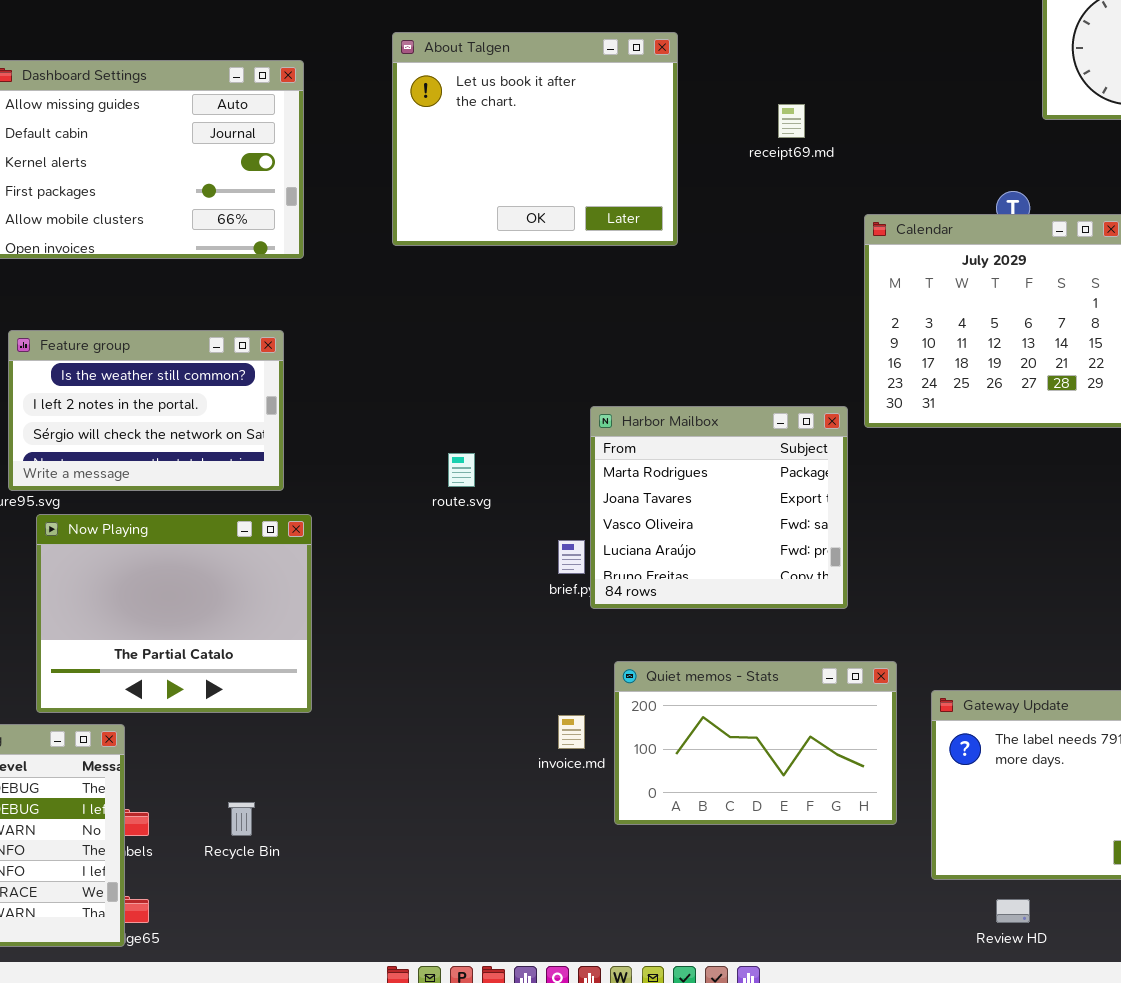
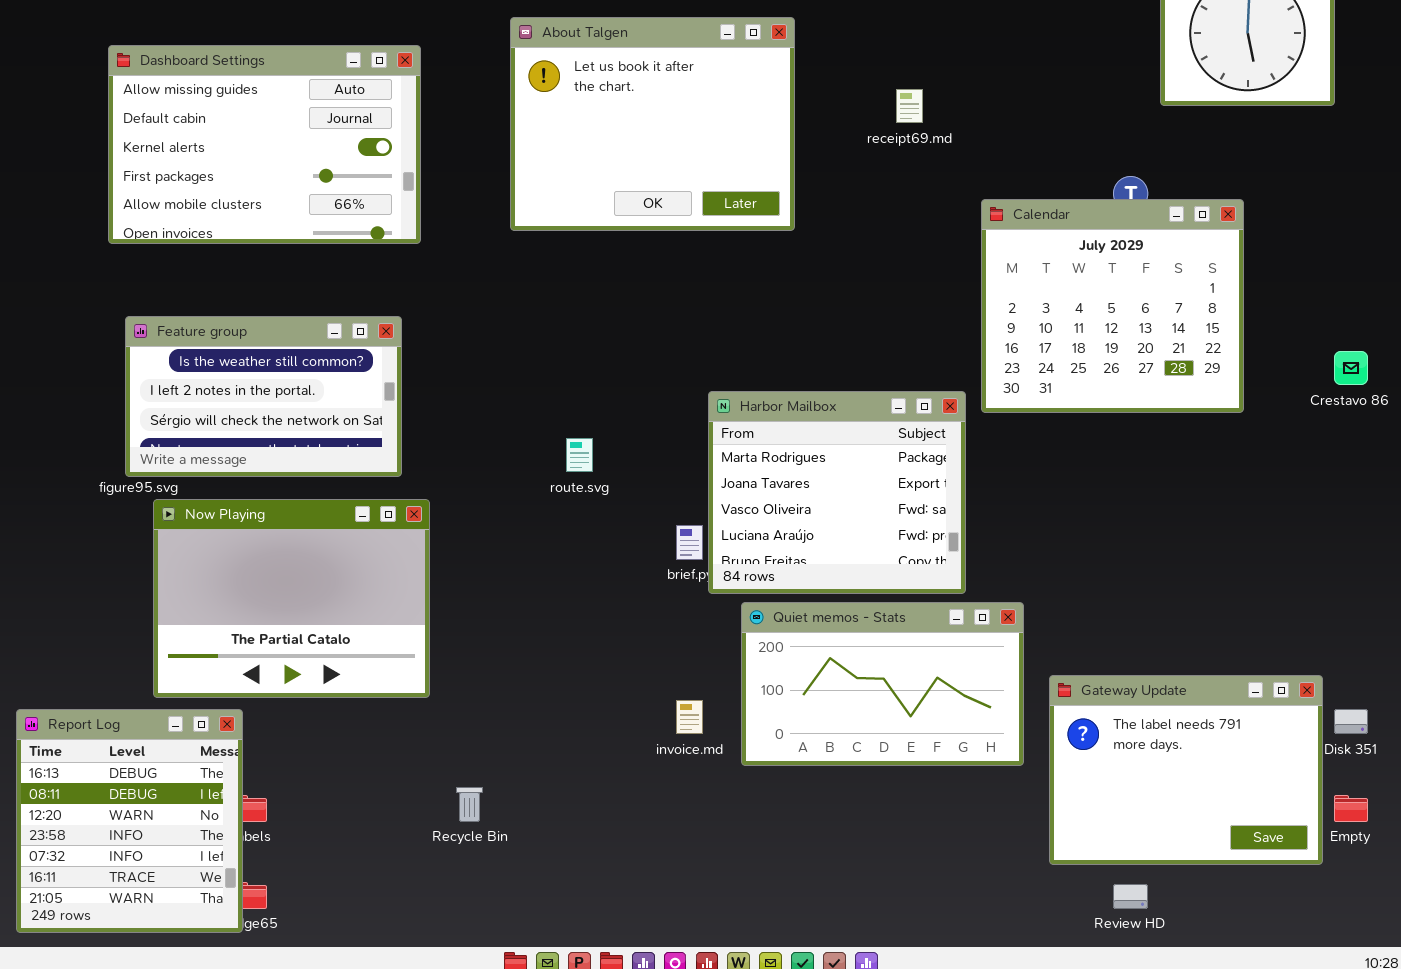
Quiet memos - Stats: [614,661,897,825] -> [741,602,1024,766], moved
Recycle Bin: [228,802,255,836] -> [456,787,483,822], moved

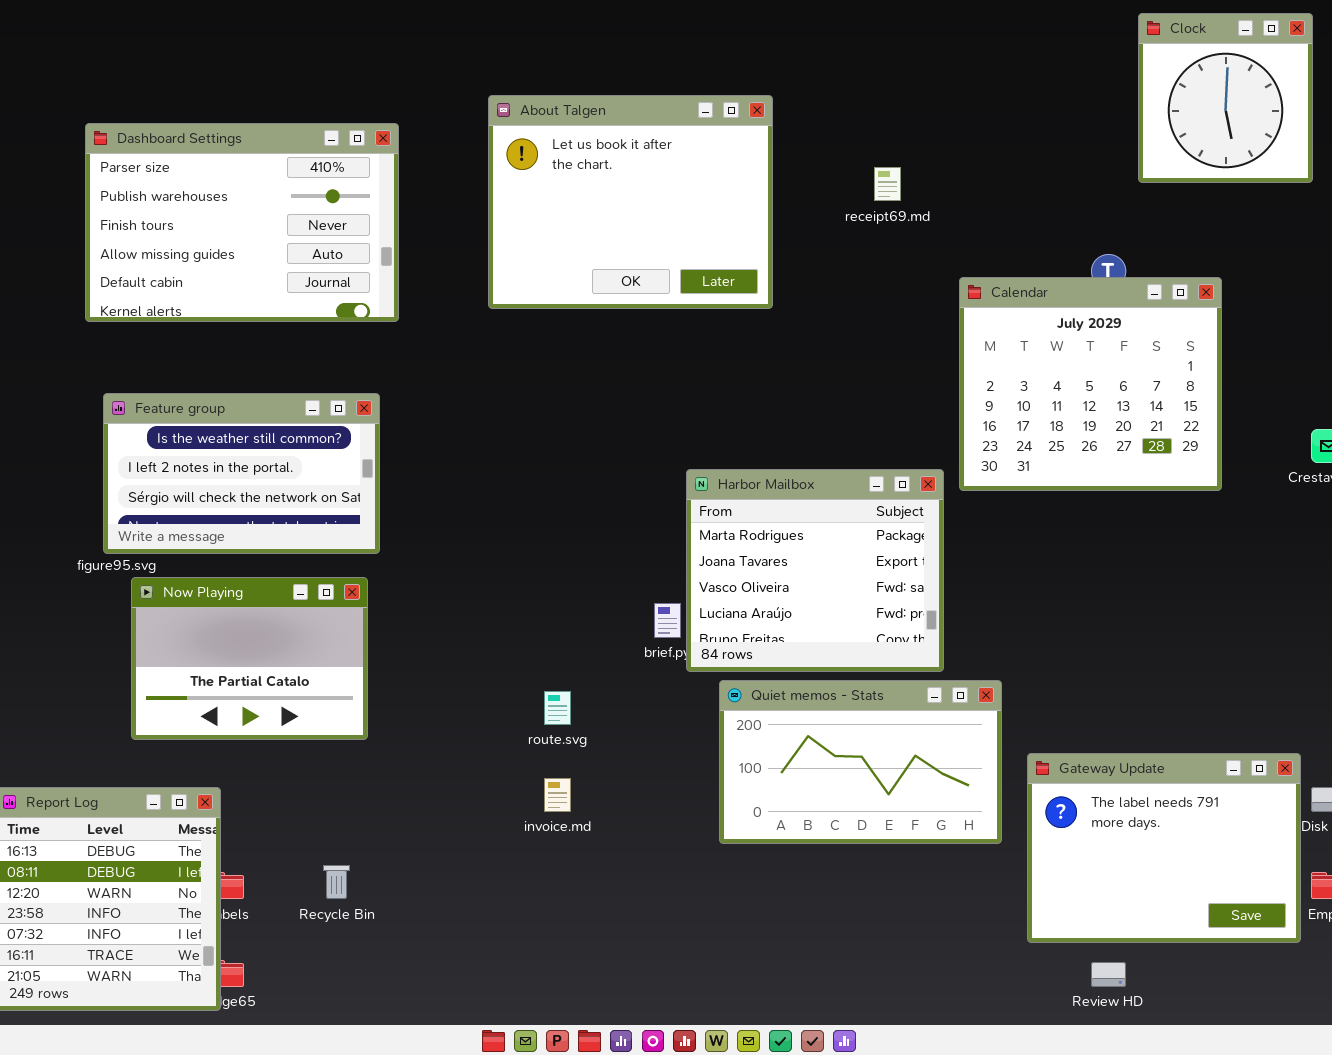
Dashboard Settings: [108,45,421,244] -> [85,123,399,322], scrolled up 3 rows
route.svg: [566,438,593,472] -> [544,691,571,725], moved
Now Playing: [153,499,430,698] -> [131,577,368,740], resized
invoice.md: [676,700,703,734] -> [544,778,571,812], moved
Recycle Bin: [456,787,483,822] -> [323,865,350,899], moved

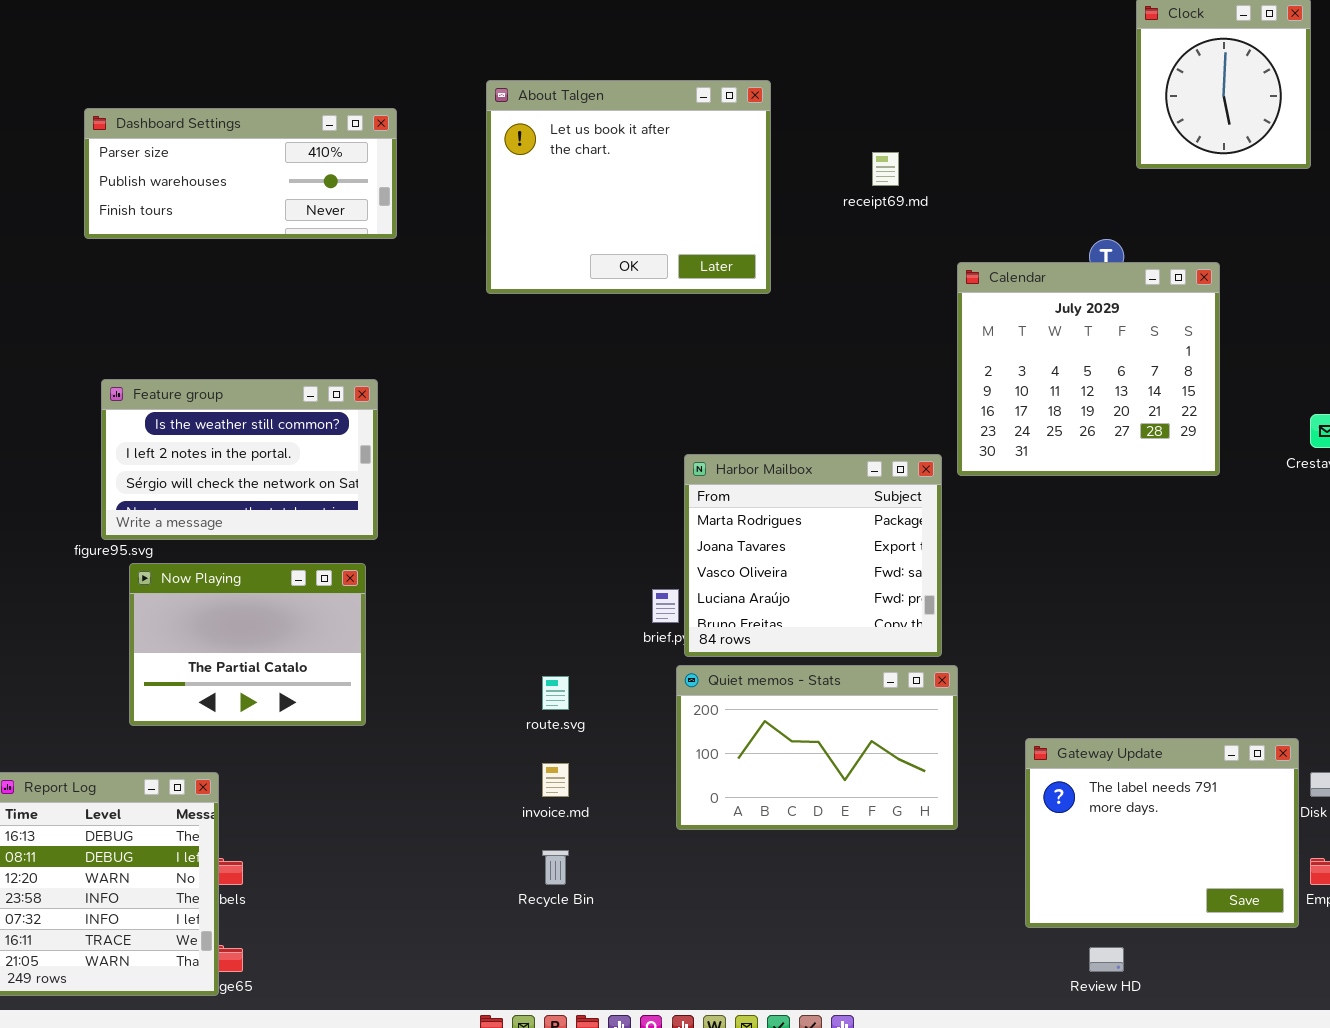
Dashboard Settings: [85,123,399,322] -> [84,108,397,239], resized
Quiet memos - Stats: [719,680,1002,844] -> [676,665,958,830], moved
Recycle Bin: [323,865,350,899] -> [542,850,569,885], moved

